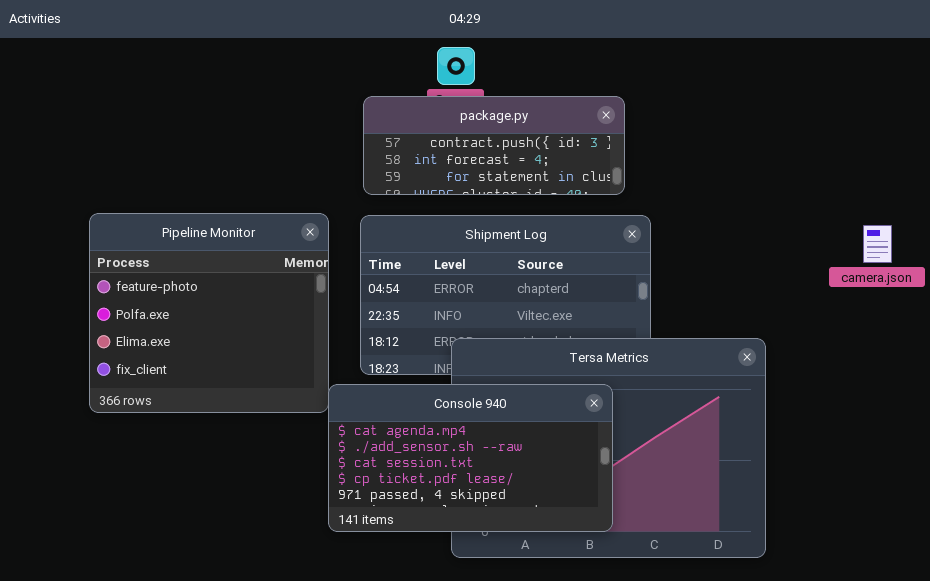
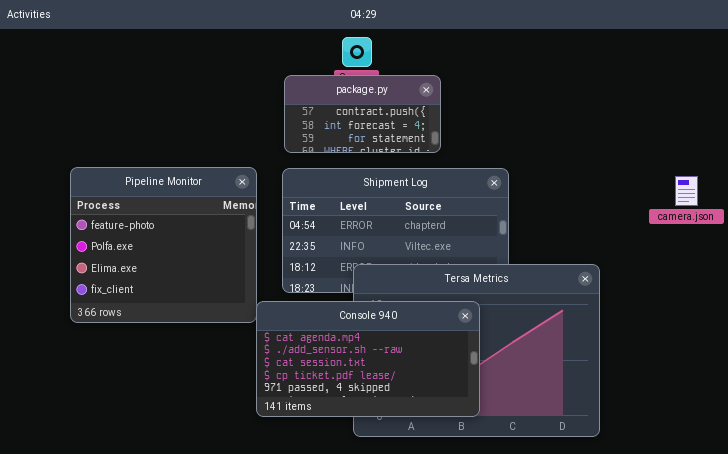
package.py: [363,96,625,195] -> [284,75,441,153], resized

